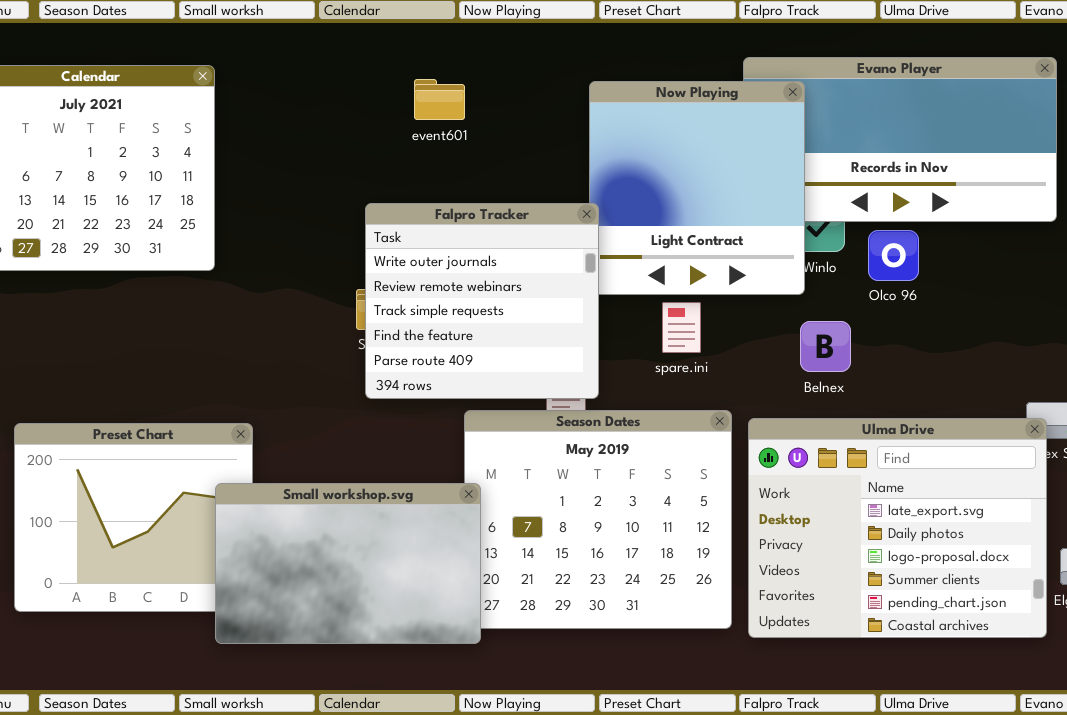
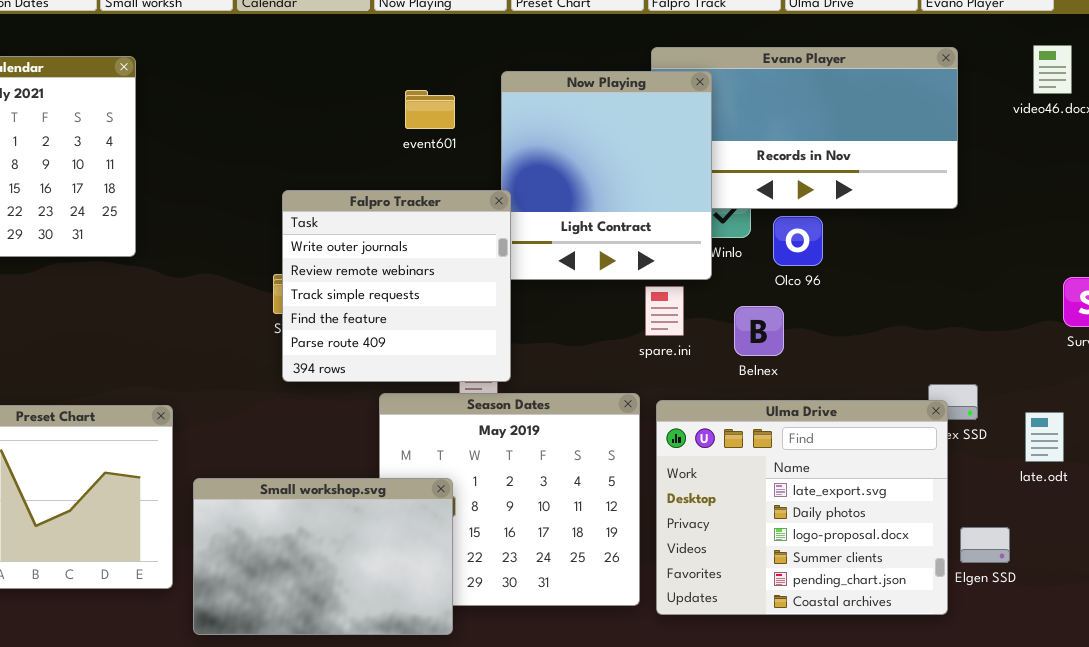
event601: [414,79,465,120] -> [405,90,455,129], moved
spare.ini: [662,302,701,353] -> [645,286,684,336], moved
Belnex: [800,321,851,372] -> [734,306,784,356], moved
Small workshop.svg: [215,483,481,644] -> [193,478,453,635], moved

